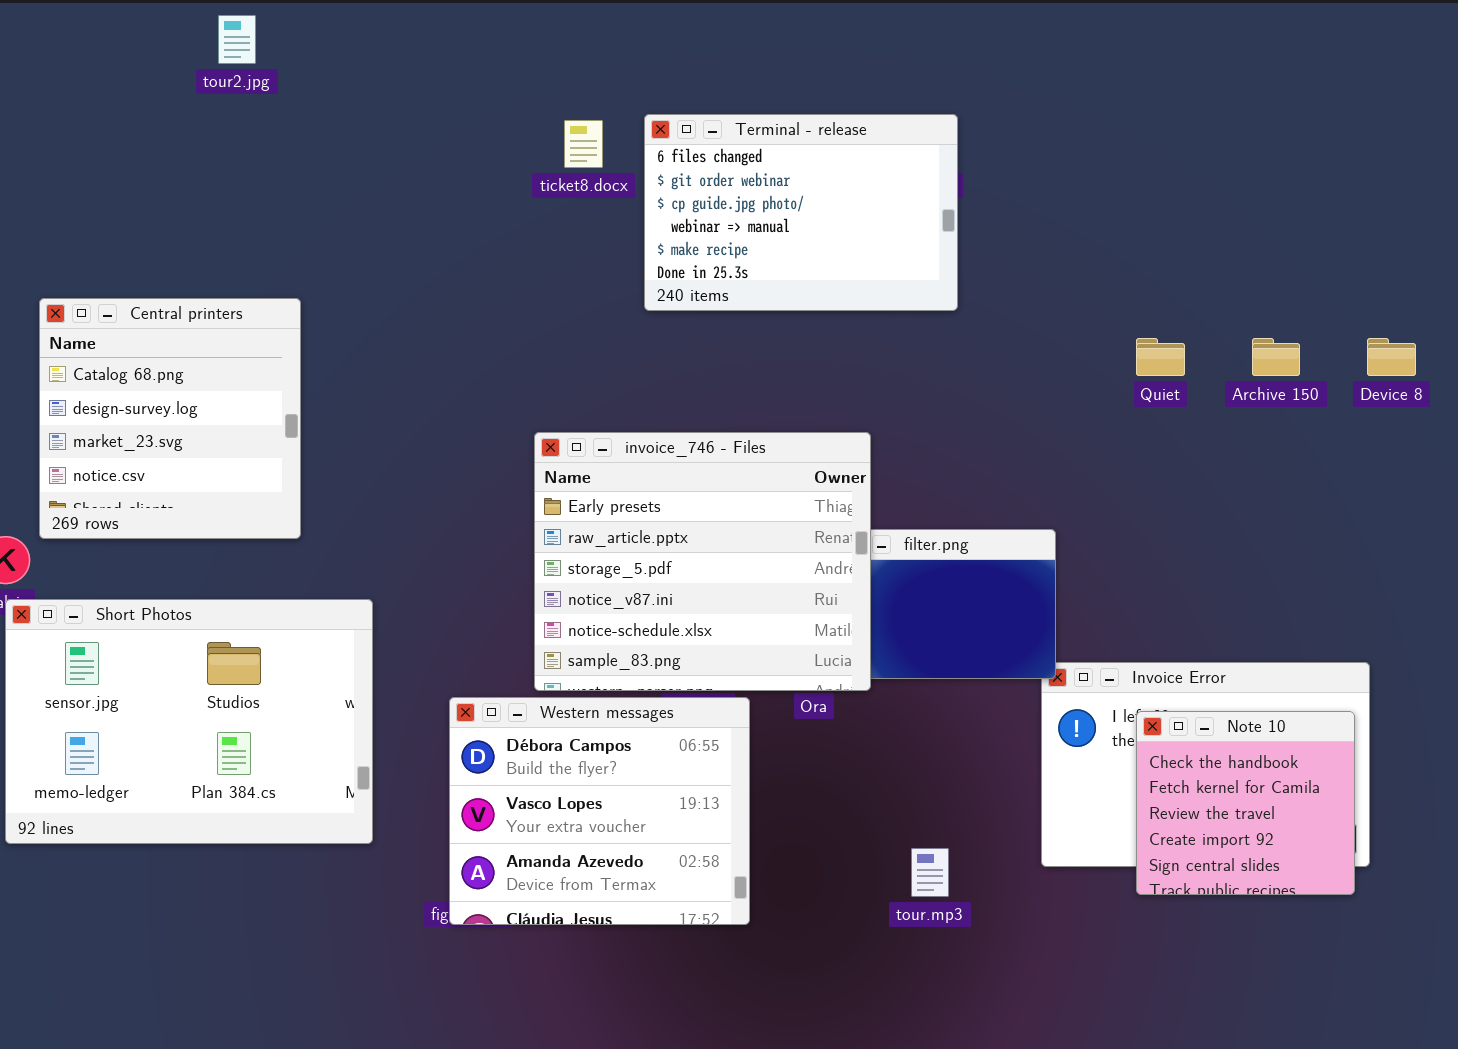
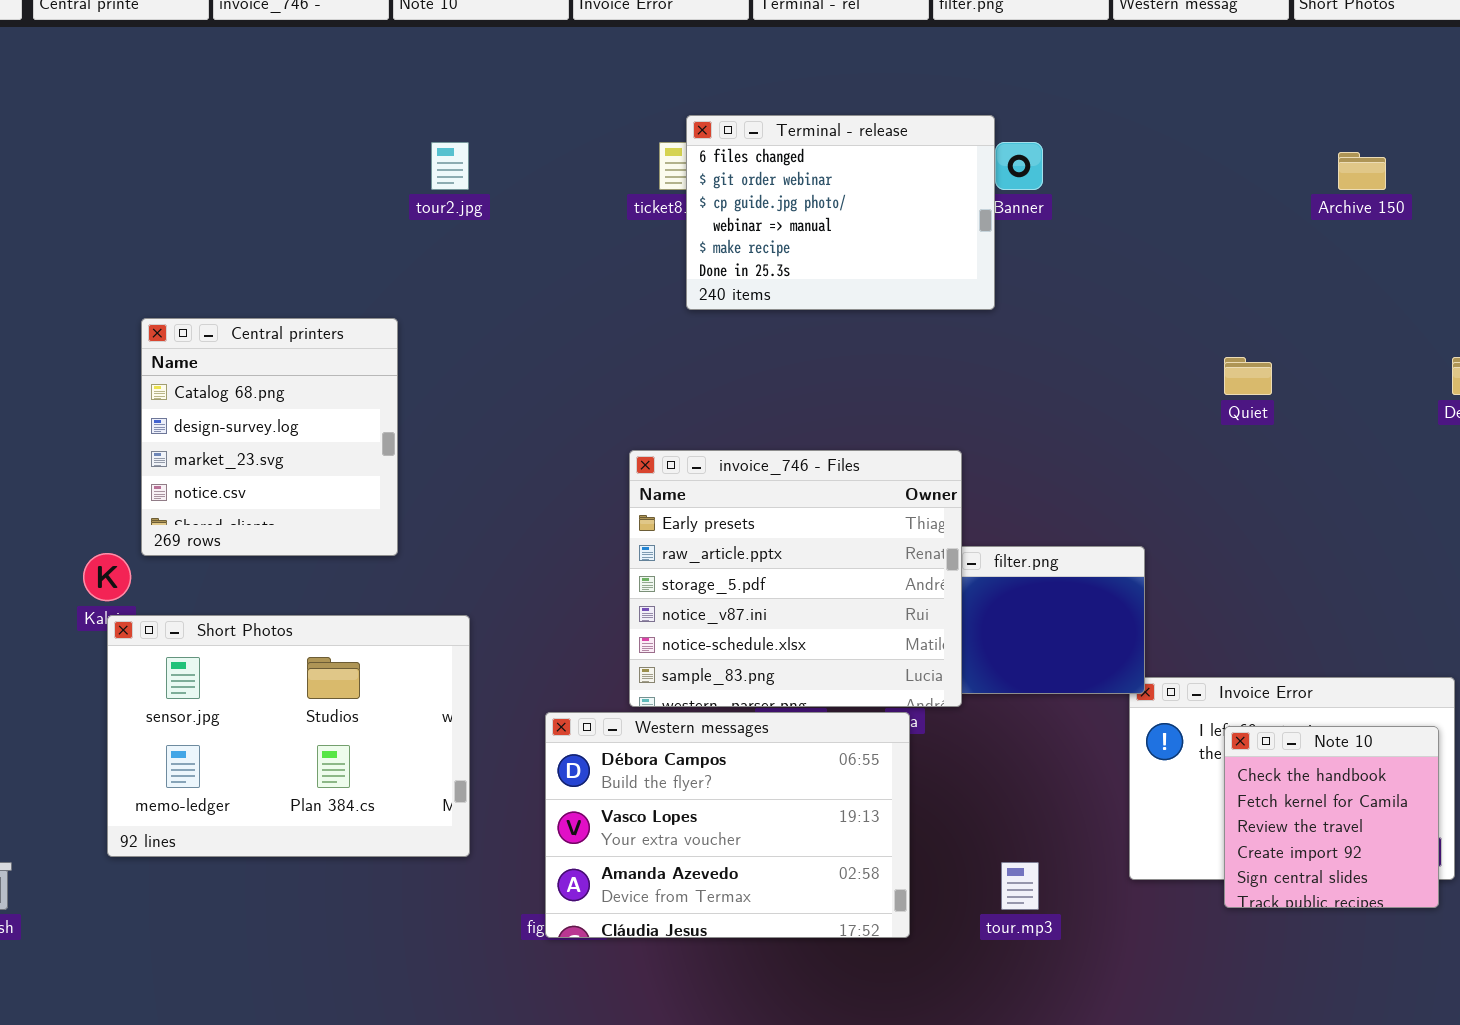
tour2.jpg: [218,15,256,64] -> [431,142,469,190], moved
Terminal - release: [644,114,958,311] -> [686,115,995,310], moved
Archive 150: [1252,338,1300,376] -> [1338,152,1386,190], moved
Western messages: [449,697,750,925] -> [545,712,910,938], resized

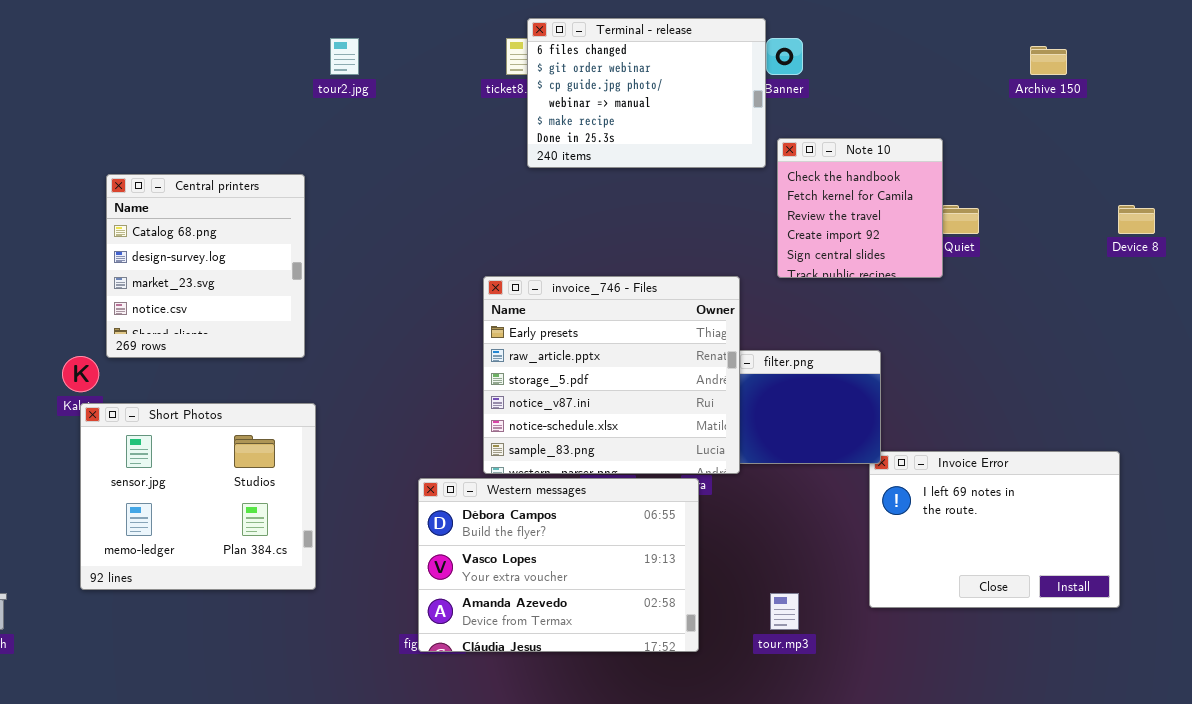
Short Photos: [107,615,470,857] -> [80,403,316,590], resized
Note 10: [1224,726,1439,908] -> [777,138,943,278], moved

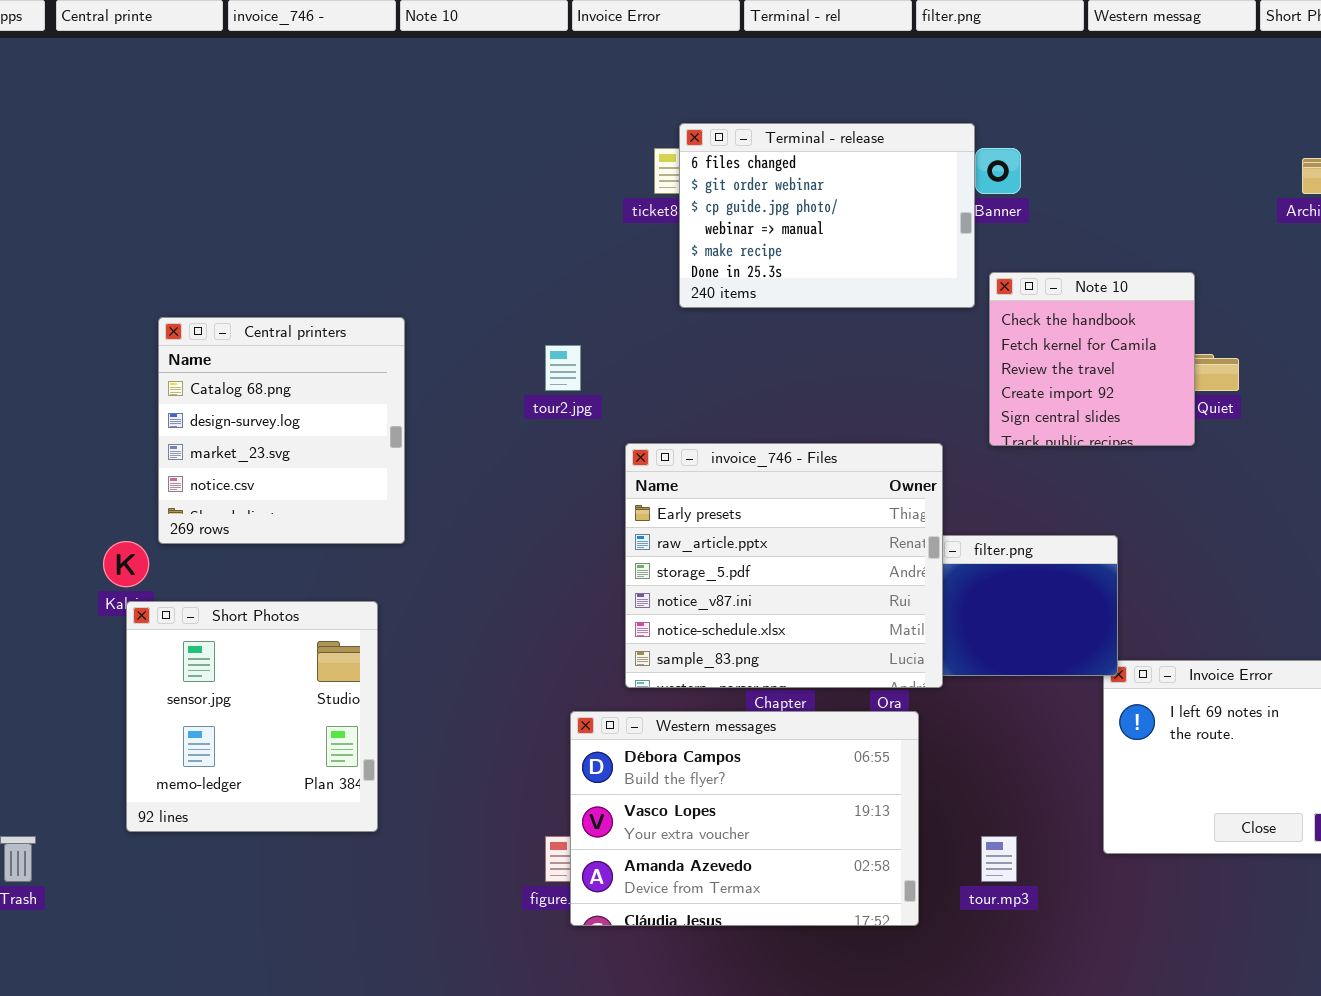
tour2.jpg: [330,38,359,75] -> [545,345,581,391], moved
Short Photos: [80,403,316,590] -> [126,601,378,832], resized
Western messages: [418,478,699,652] -> [570,711,919,926], moved

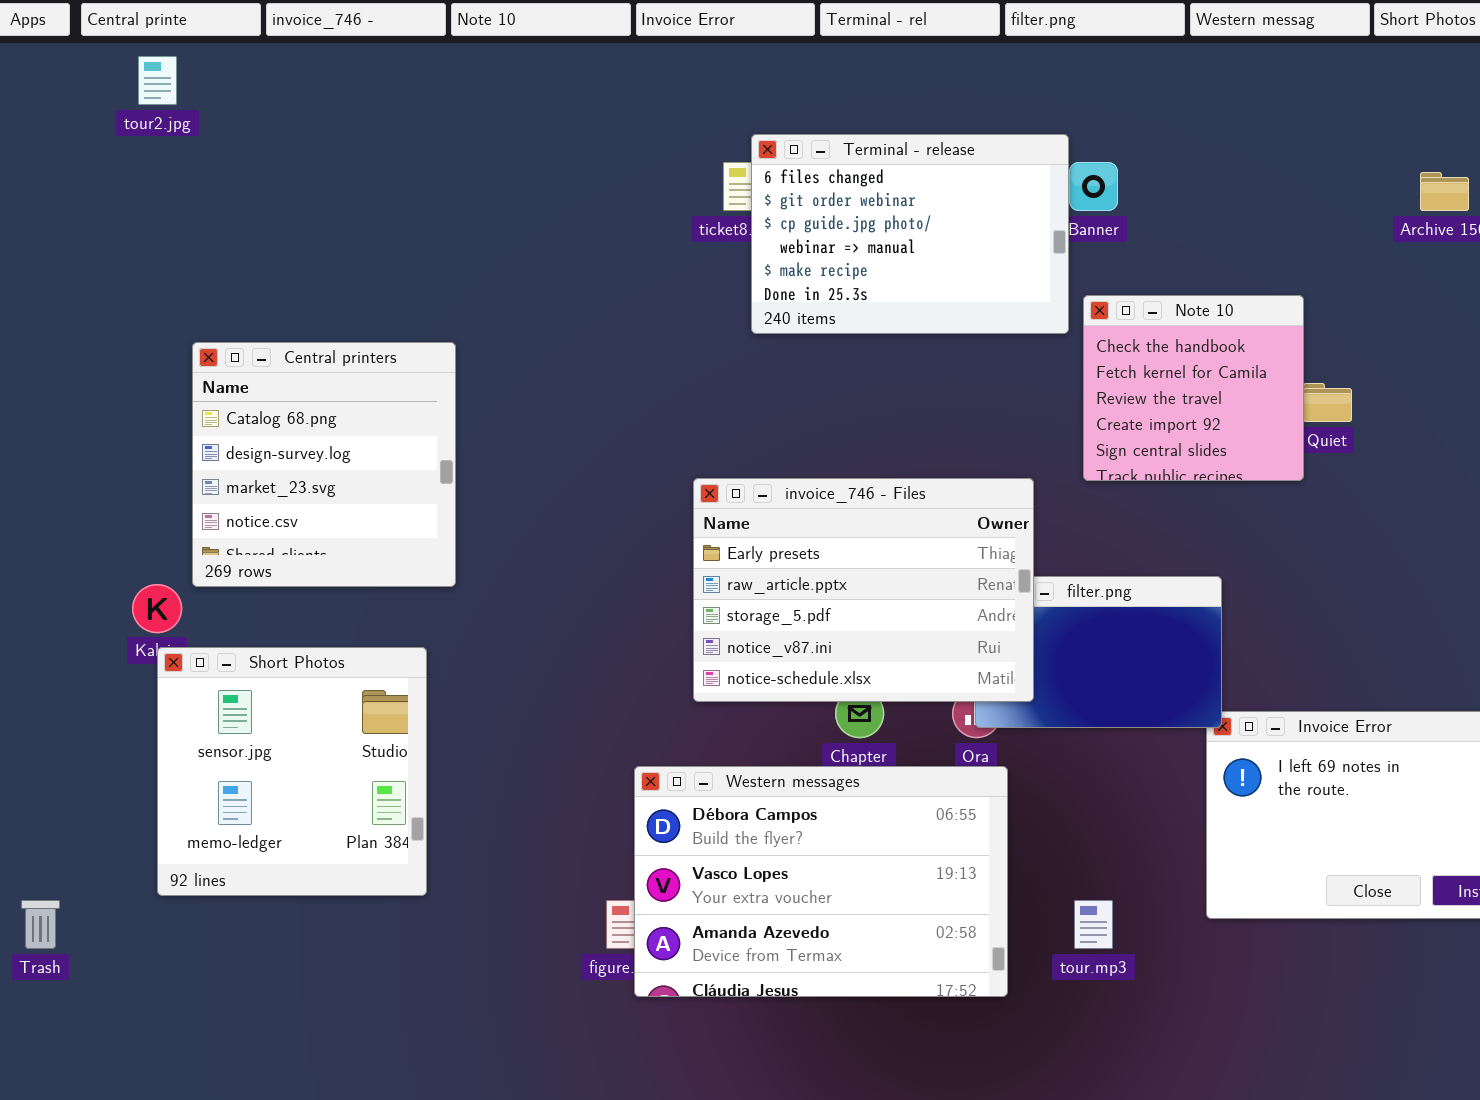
tour2.jpg: [545,345,581,391] -> [138,56,177,105], moved
invoice_746 - Files: [625,443,943,688] -> [693,478,1034,702], resized

